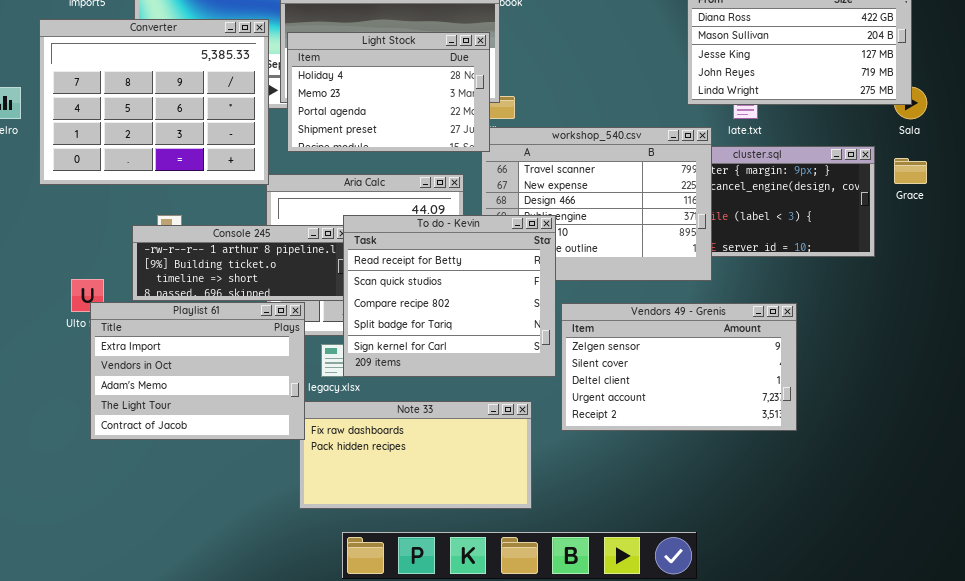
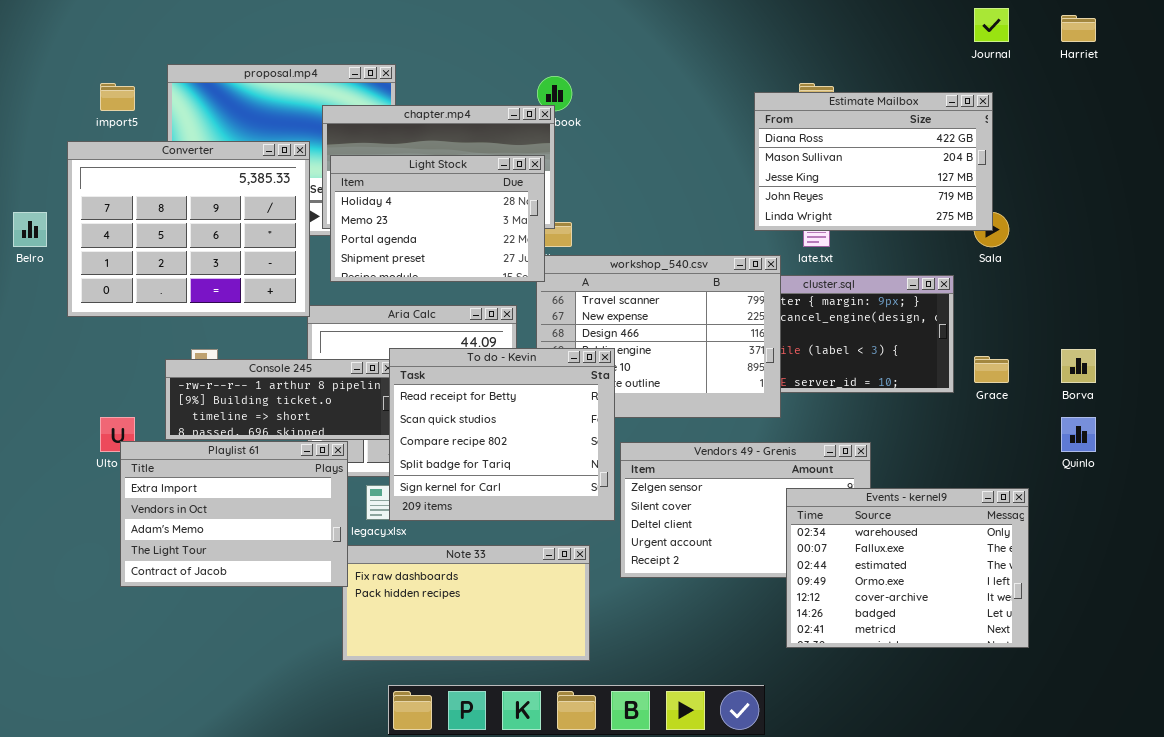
Grace: [894,158,927,184] -> [974,356,1009,383], moved
Events - kernel9: none -> [786,488,1029,648], opened

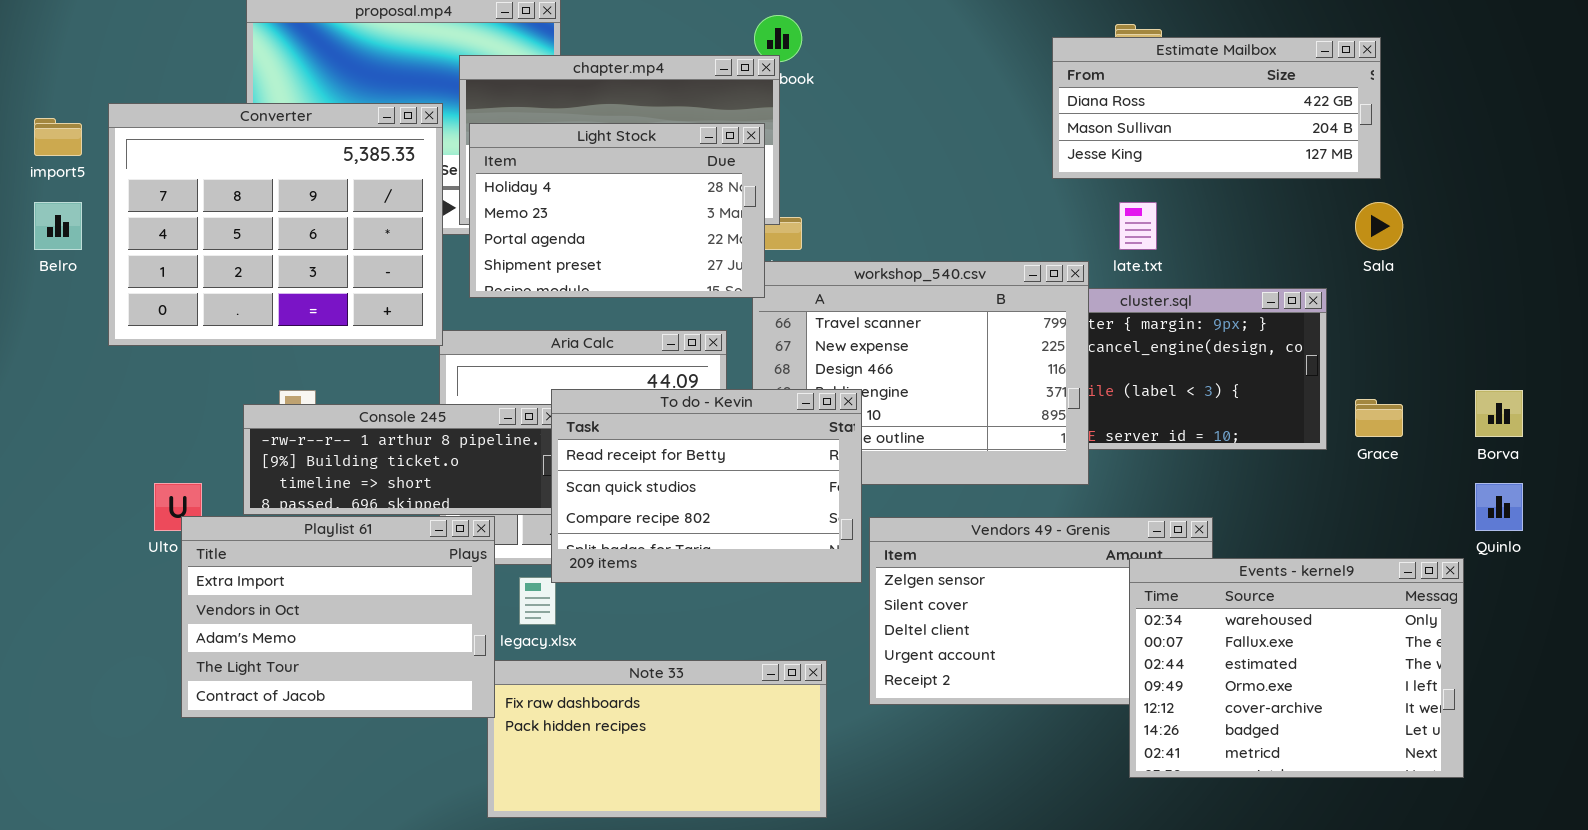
import5: [100,83,135,111] -> [34,118,82,156], moved
Estimate Mailbox: [754,92,993,231] -> [1052,37,1381,179], resized
To do - Kevin: [389,348,615,521] -> [551,389,862,583], resized
Events - kernel9: [786,488,1029,648] -> [1129,558,1464,778], moved

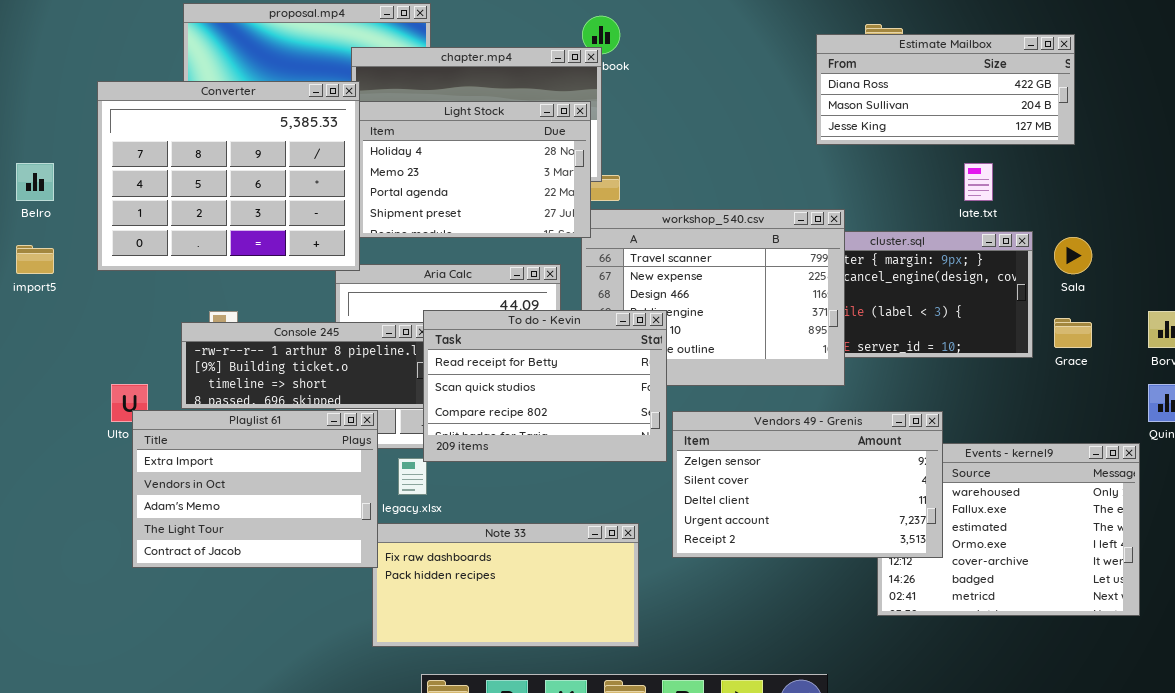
Converter: [108,103,443,346] -> [97,81,360,271], moved
import5: [34,118,82,156] -> [16,245,54,274], moved
late.txt: [1119,202,1157,250] -> [964,163,993,201], moved
Sala: [1355,202,1403,250] -> [1054,237,1092,274], moved
Vendors 49 - Grenis: [869,517,1213,705] -> [672,411,943,558], raised

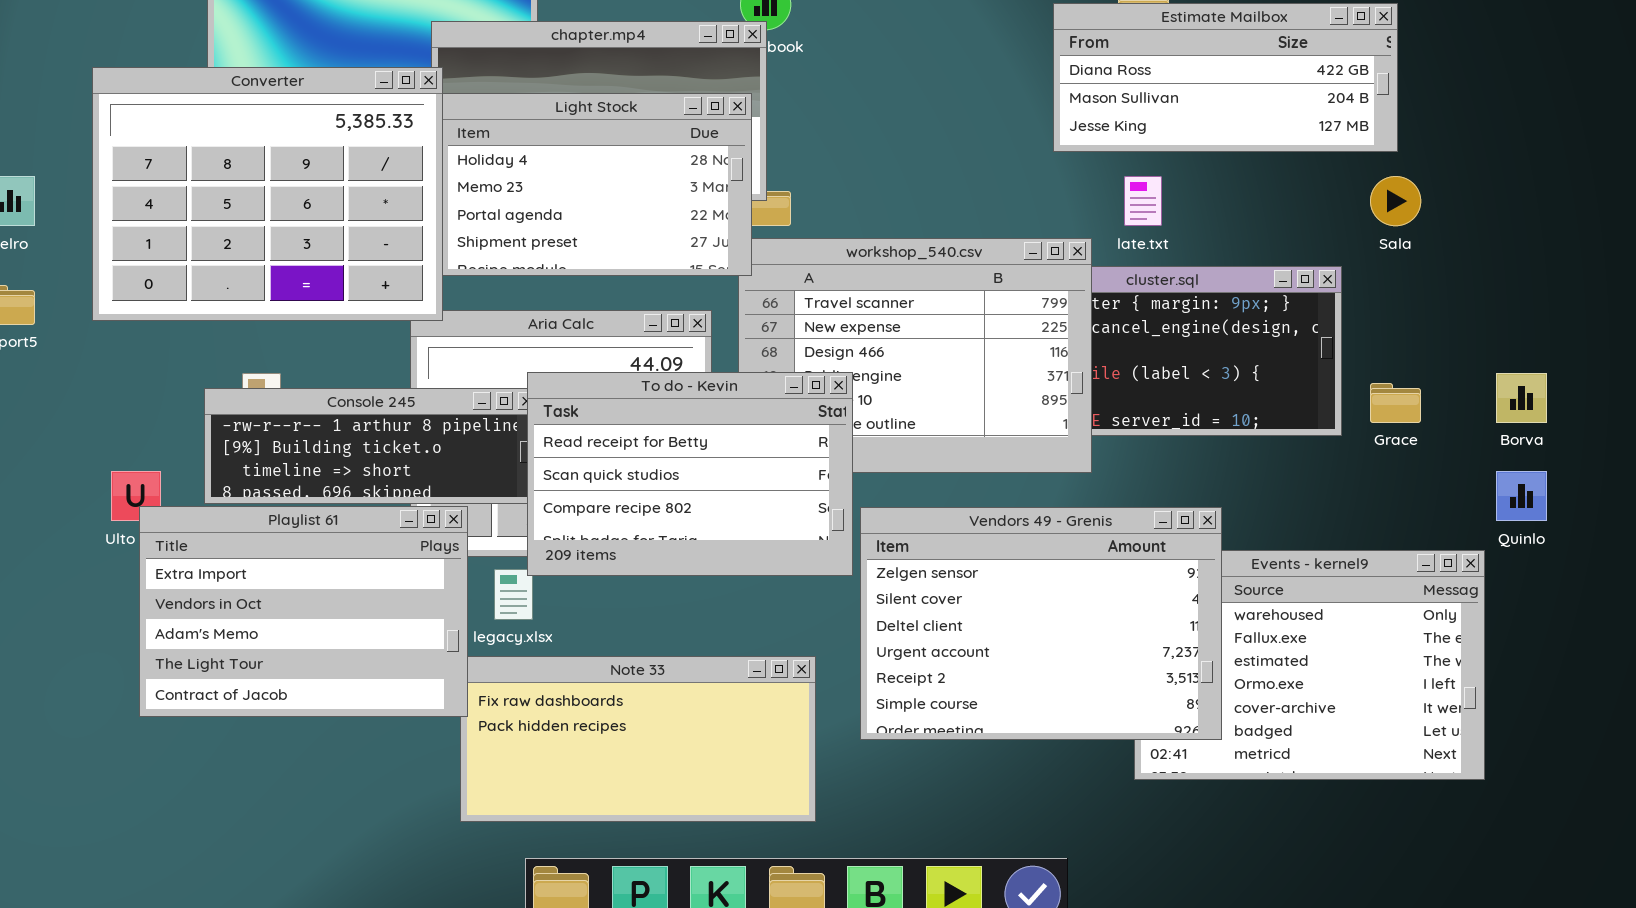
late.txt: [964,163,993,201] -> [1124,176,1162,226], moved
Sala: [1054,237,1092,274] -> [1370,176,1421,226], moved
Vendors 49 - Grenis: [672,411,943,558] -> [860,507,1222,740], resized

